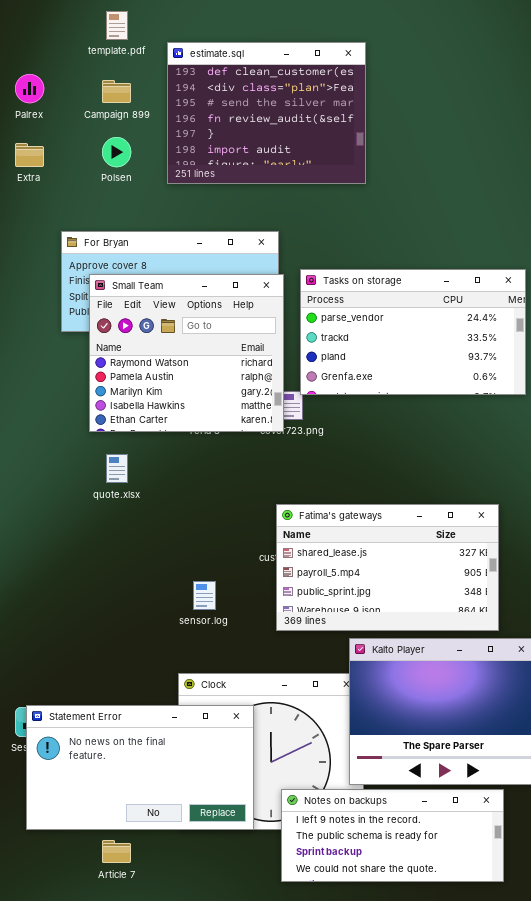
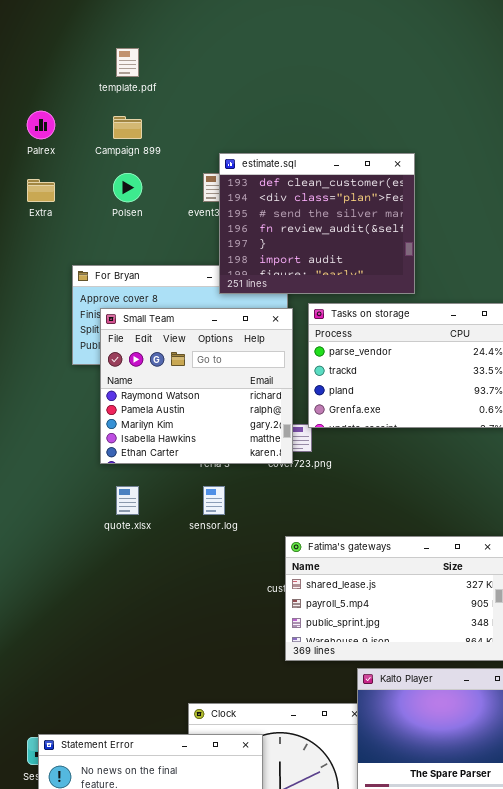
estimate.sql: [167,42,366,184] -> [219,153,415,294], moved
sensor.log: [193,581,216,610] -> [203,486,225,515], moved

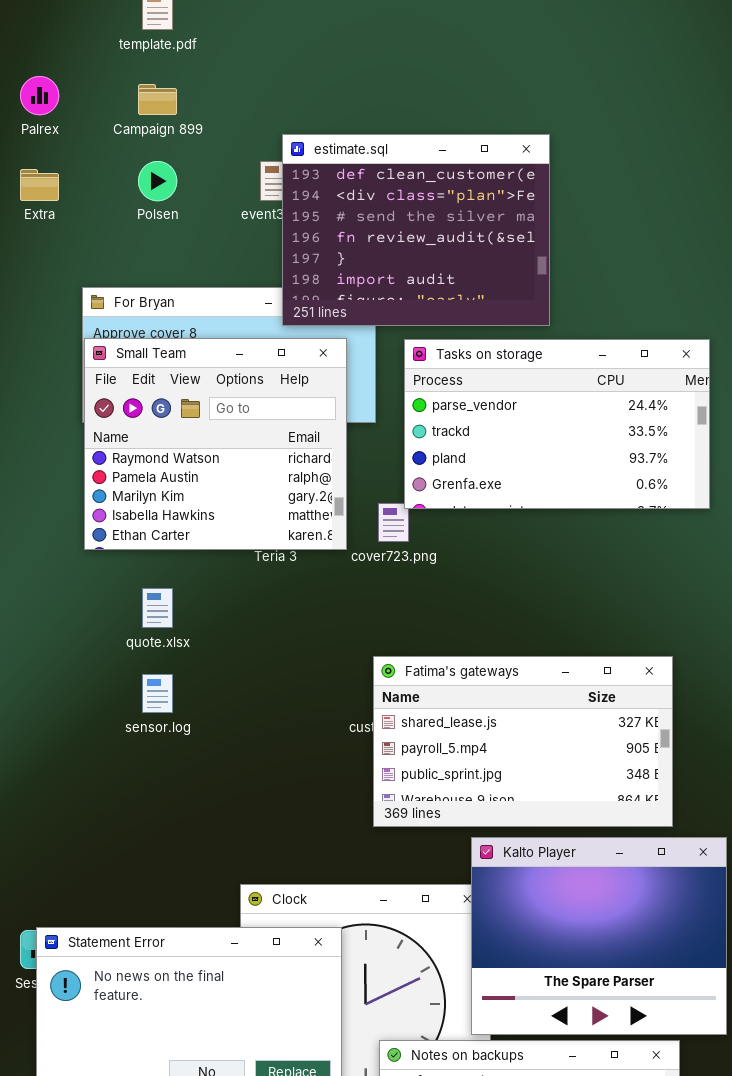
Small Team: [100,308,293,464] -> [84,338,347,550], moved
sensor.log: [203,486,225,515] -> [142,674,173,713], moved

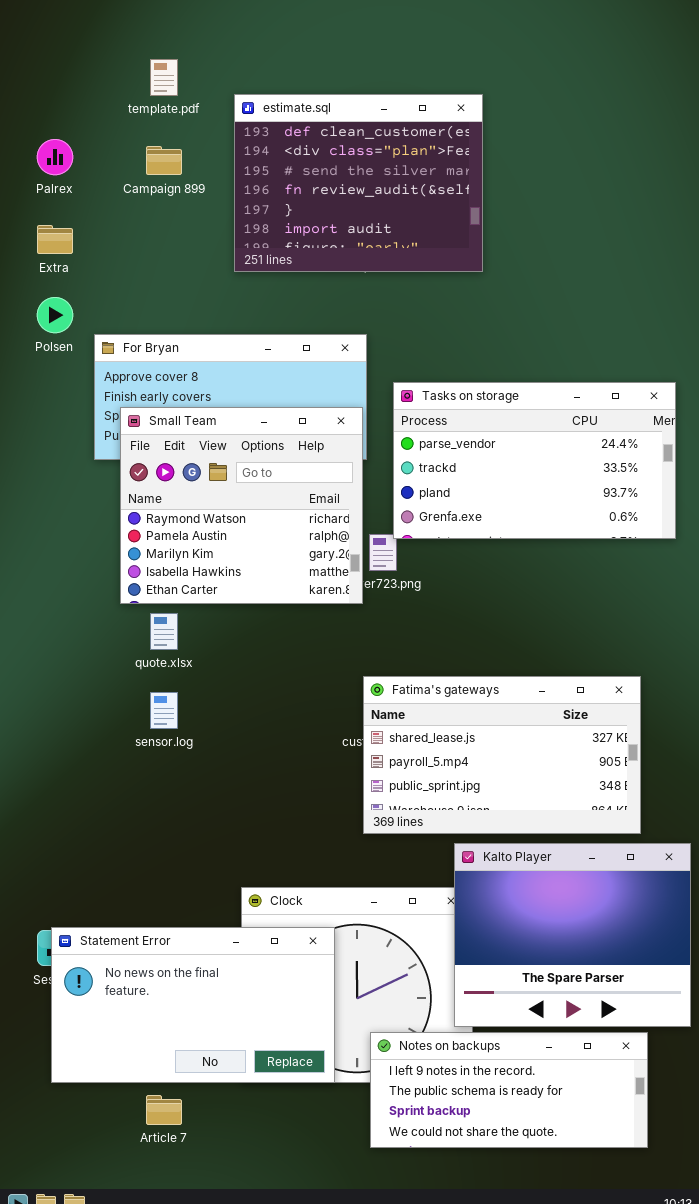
estimate.sql: [282,134,550,326] -> [234,94,483,272], moved
Polsen: [138,161,177,201] -> [37,297,73,333], moved
Small Team: [84,338,347,550] -> [120,407,363,604], moved

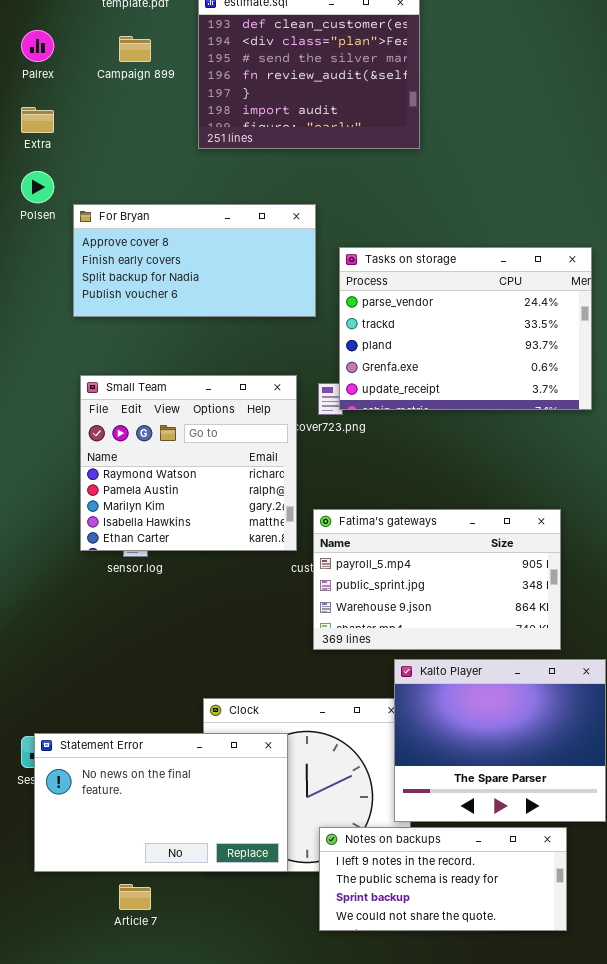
Tasks on storage: [393,382,676,539] -> [339,247,592,410], resized
Small Team: [120,407,363,604] -> [80,375,297,551], moved
Fatima's gateways: [363,676,641,834] -> [313,509,561,650], scrolled down 1 row

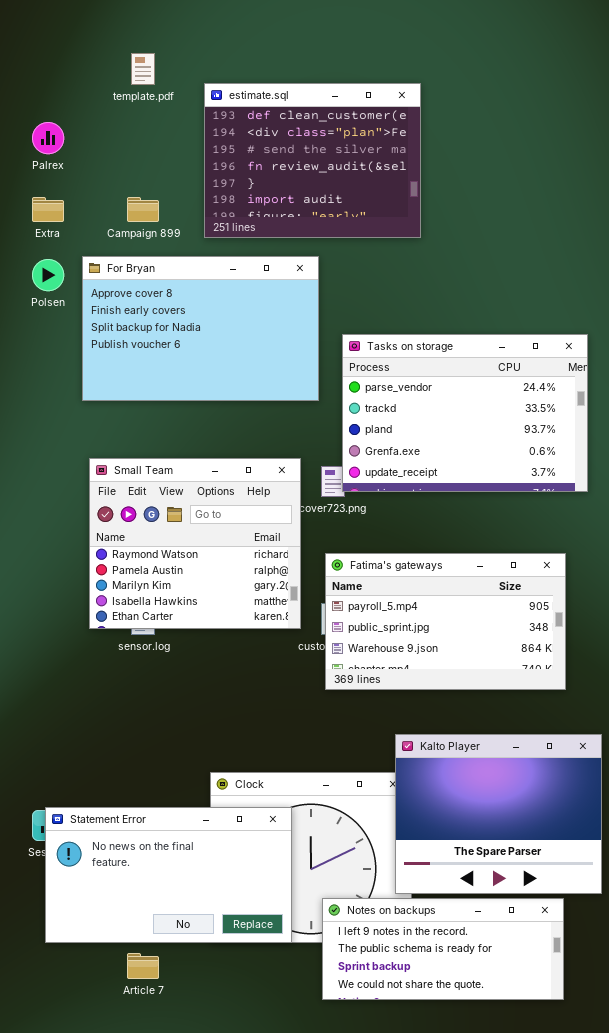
Campaign 899: [119,36,151,62] -> [127,197,159,222], moved
For Bryan: [73,204,316,317] -> [82,256,319,401], resized
Fatima's gateways: [313,509,561,650] -> [325,553,566,690], moved

